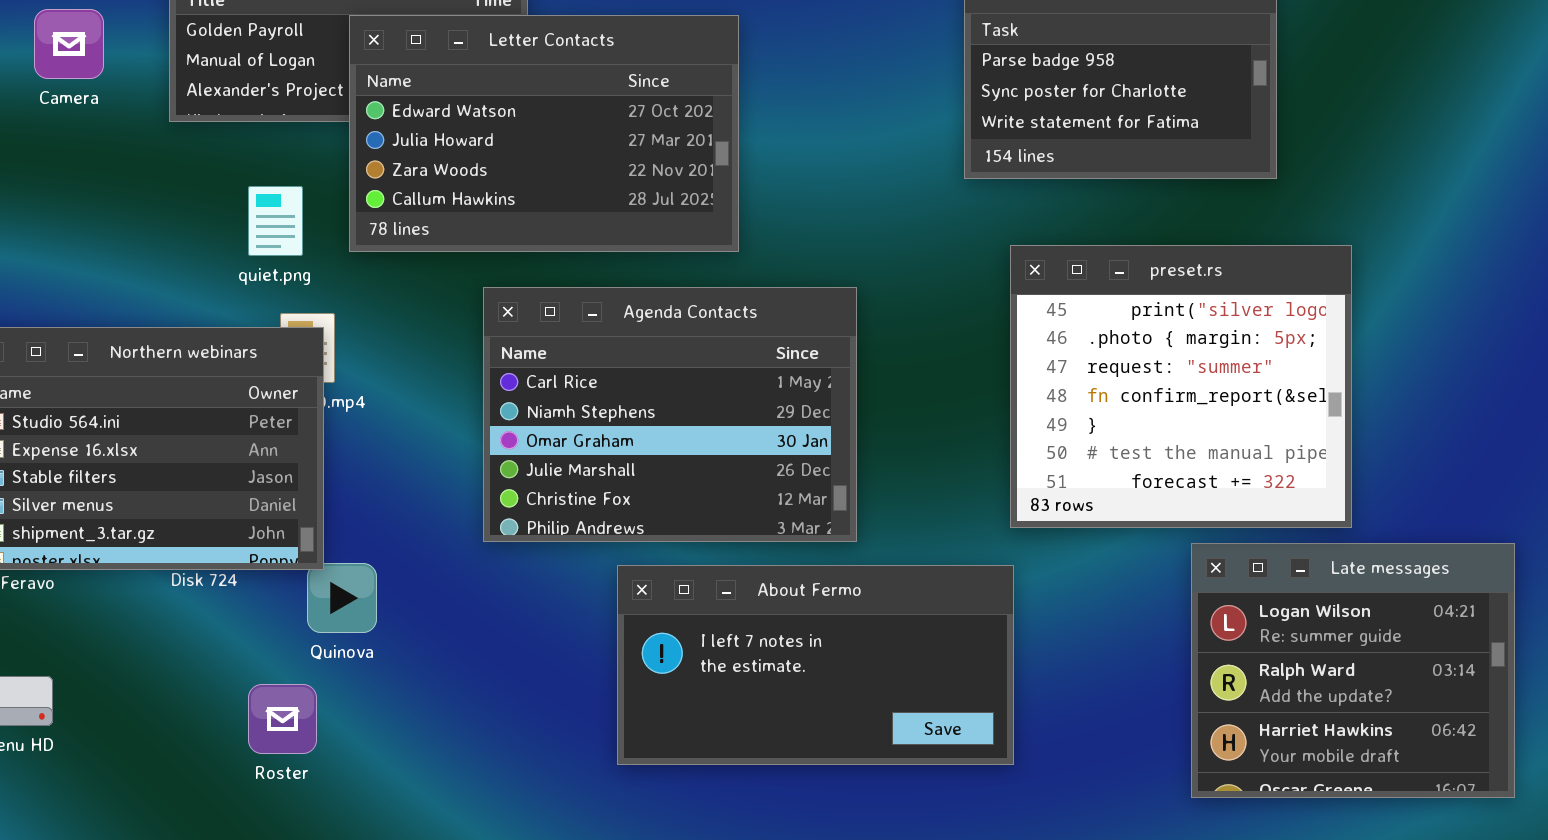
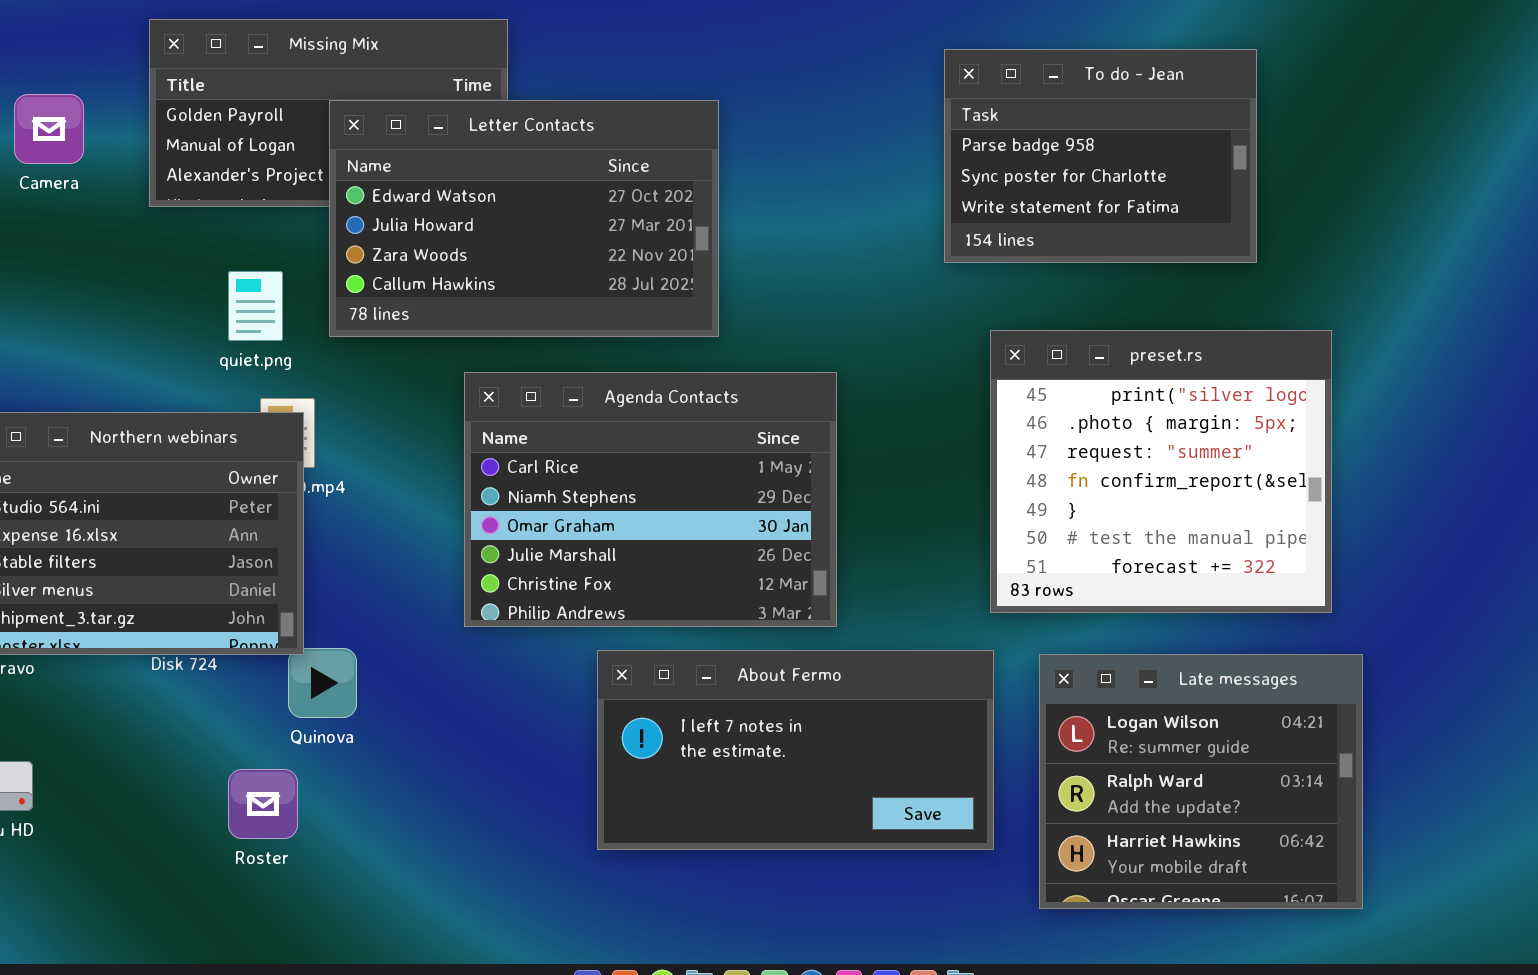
Late messages: [1191,543,1515,798] -> [1039,654,1363,909], moved

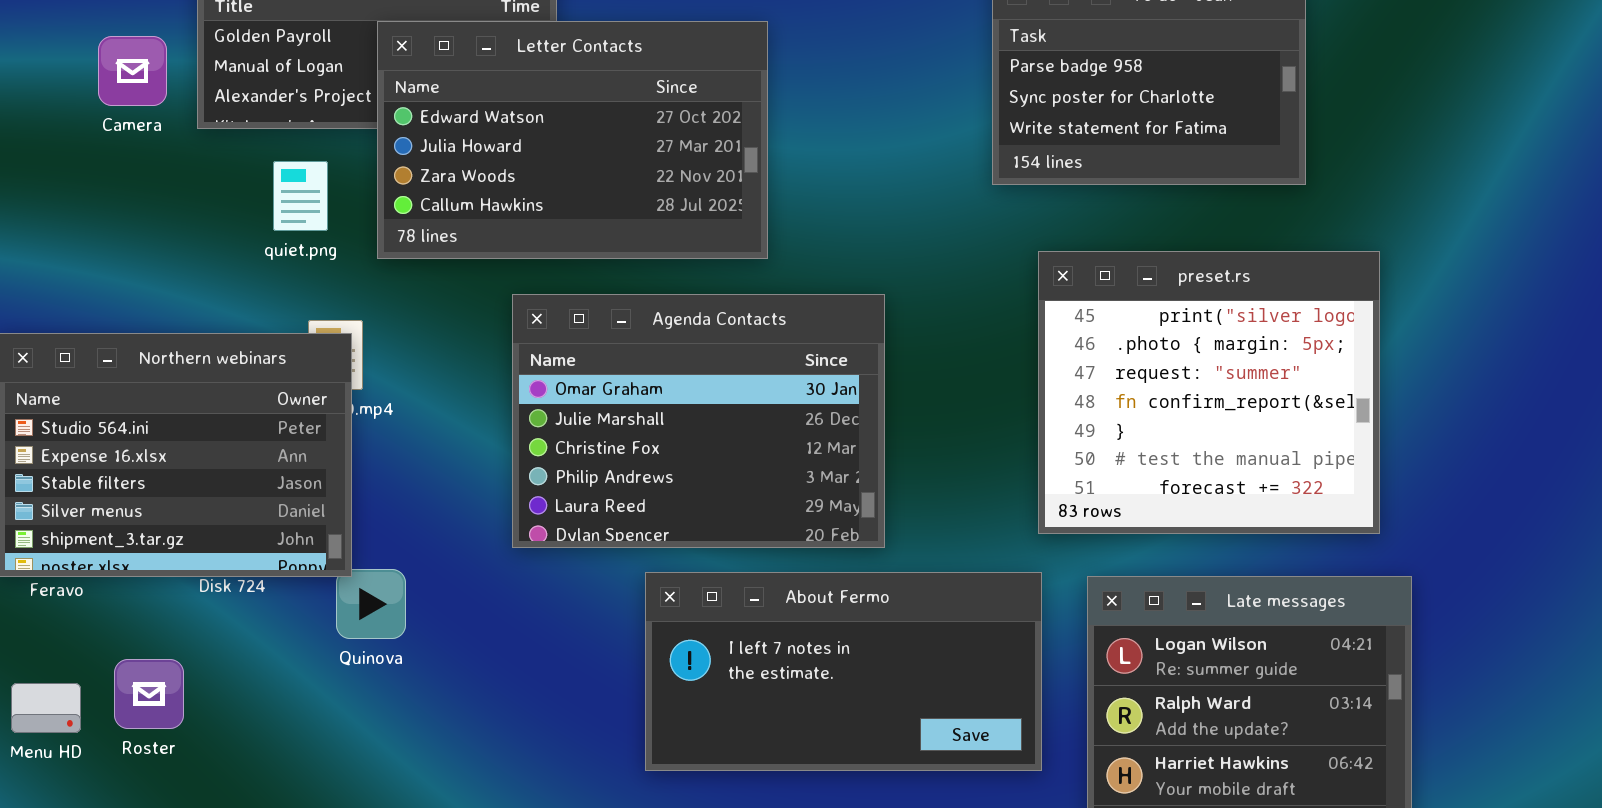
Camera: [14,94,84,164] -> [98,36,167,106], moved
quiet.png: [228,271,283,341] -> [273,161,328,231], moved
Agenda Contacts: [464,372,837,627] -> [512,294,885,548], scrolled down 2 rows
Roster: [228,769,298,839] -> [114,659,184,729], moved

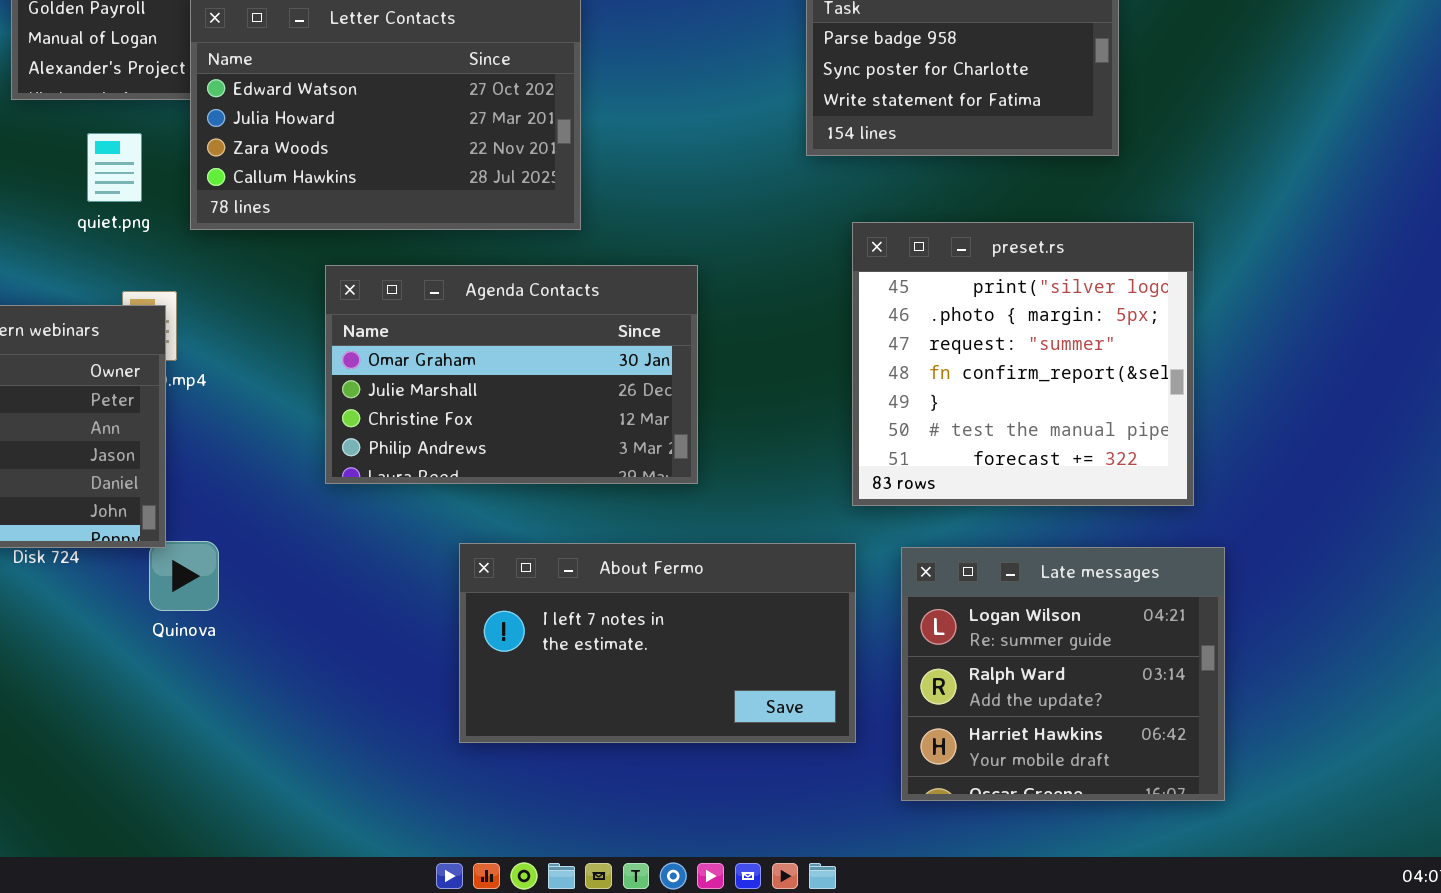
Agenda Contacts: [512,294,885,548] -> [325,265,698,484], resized

